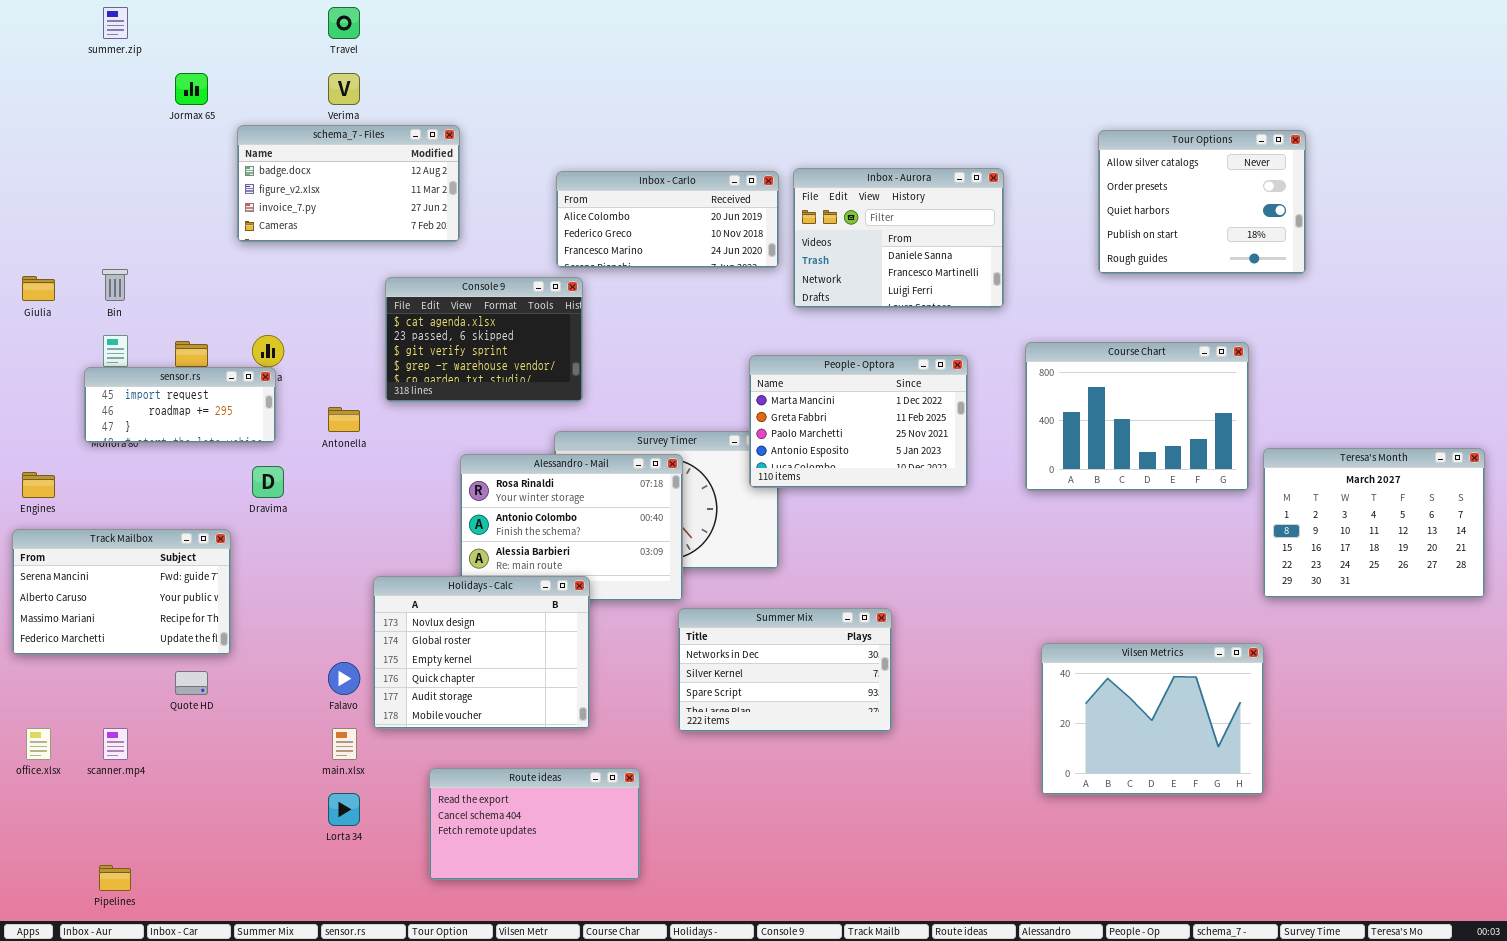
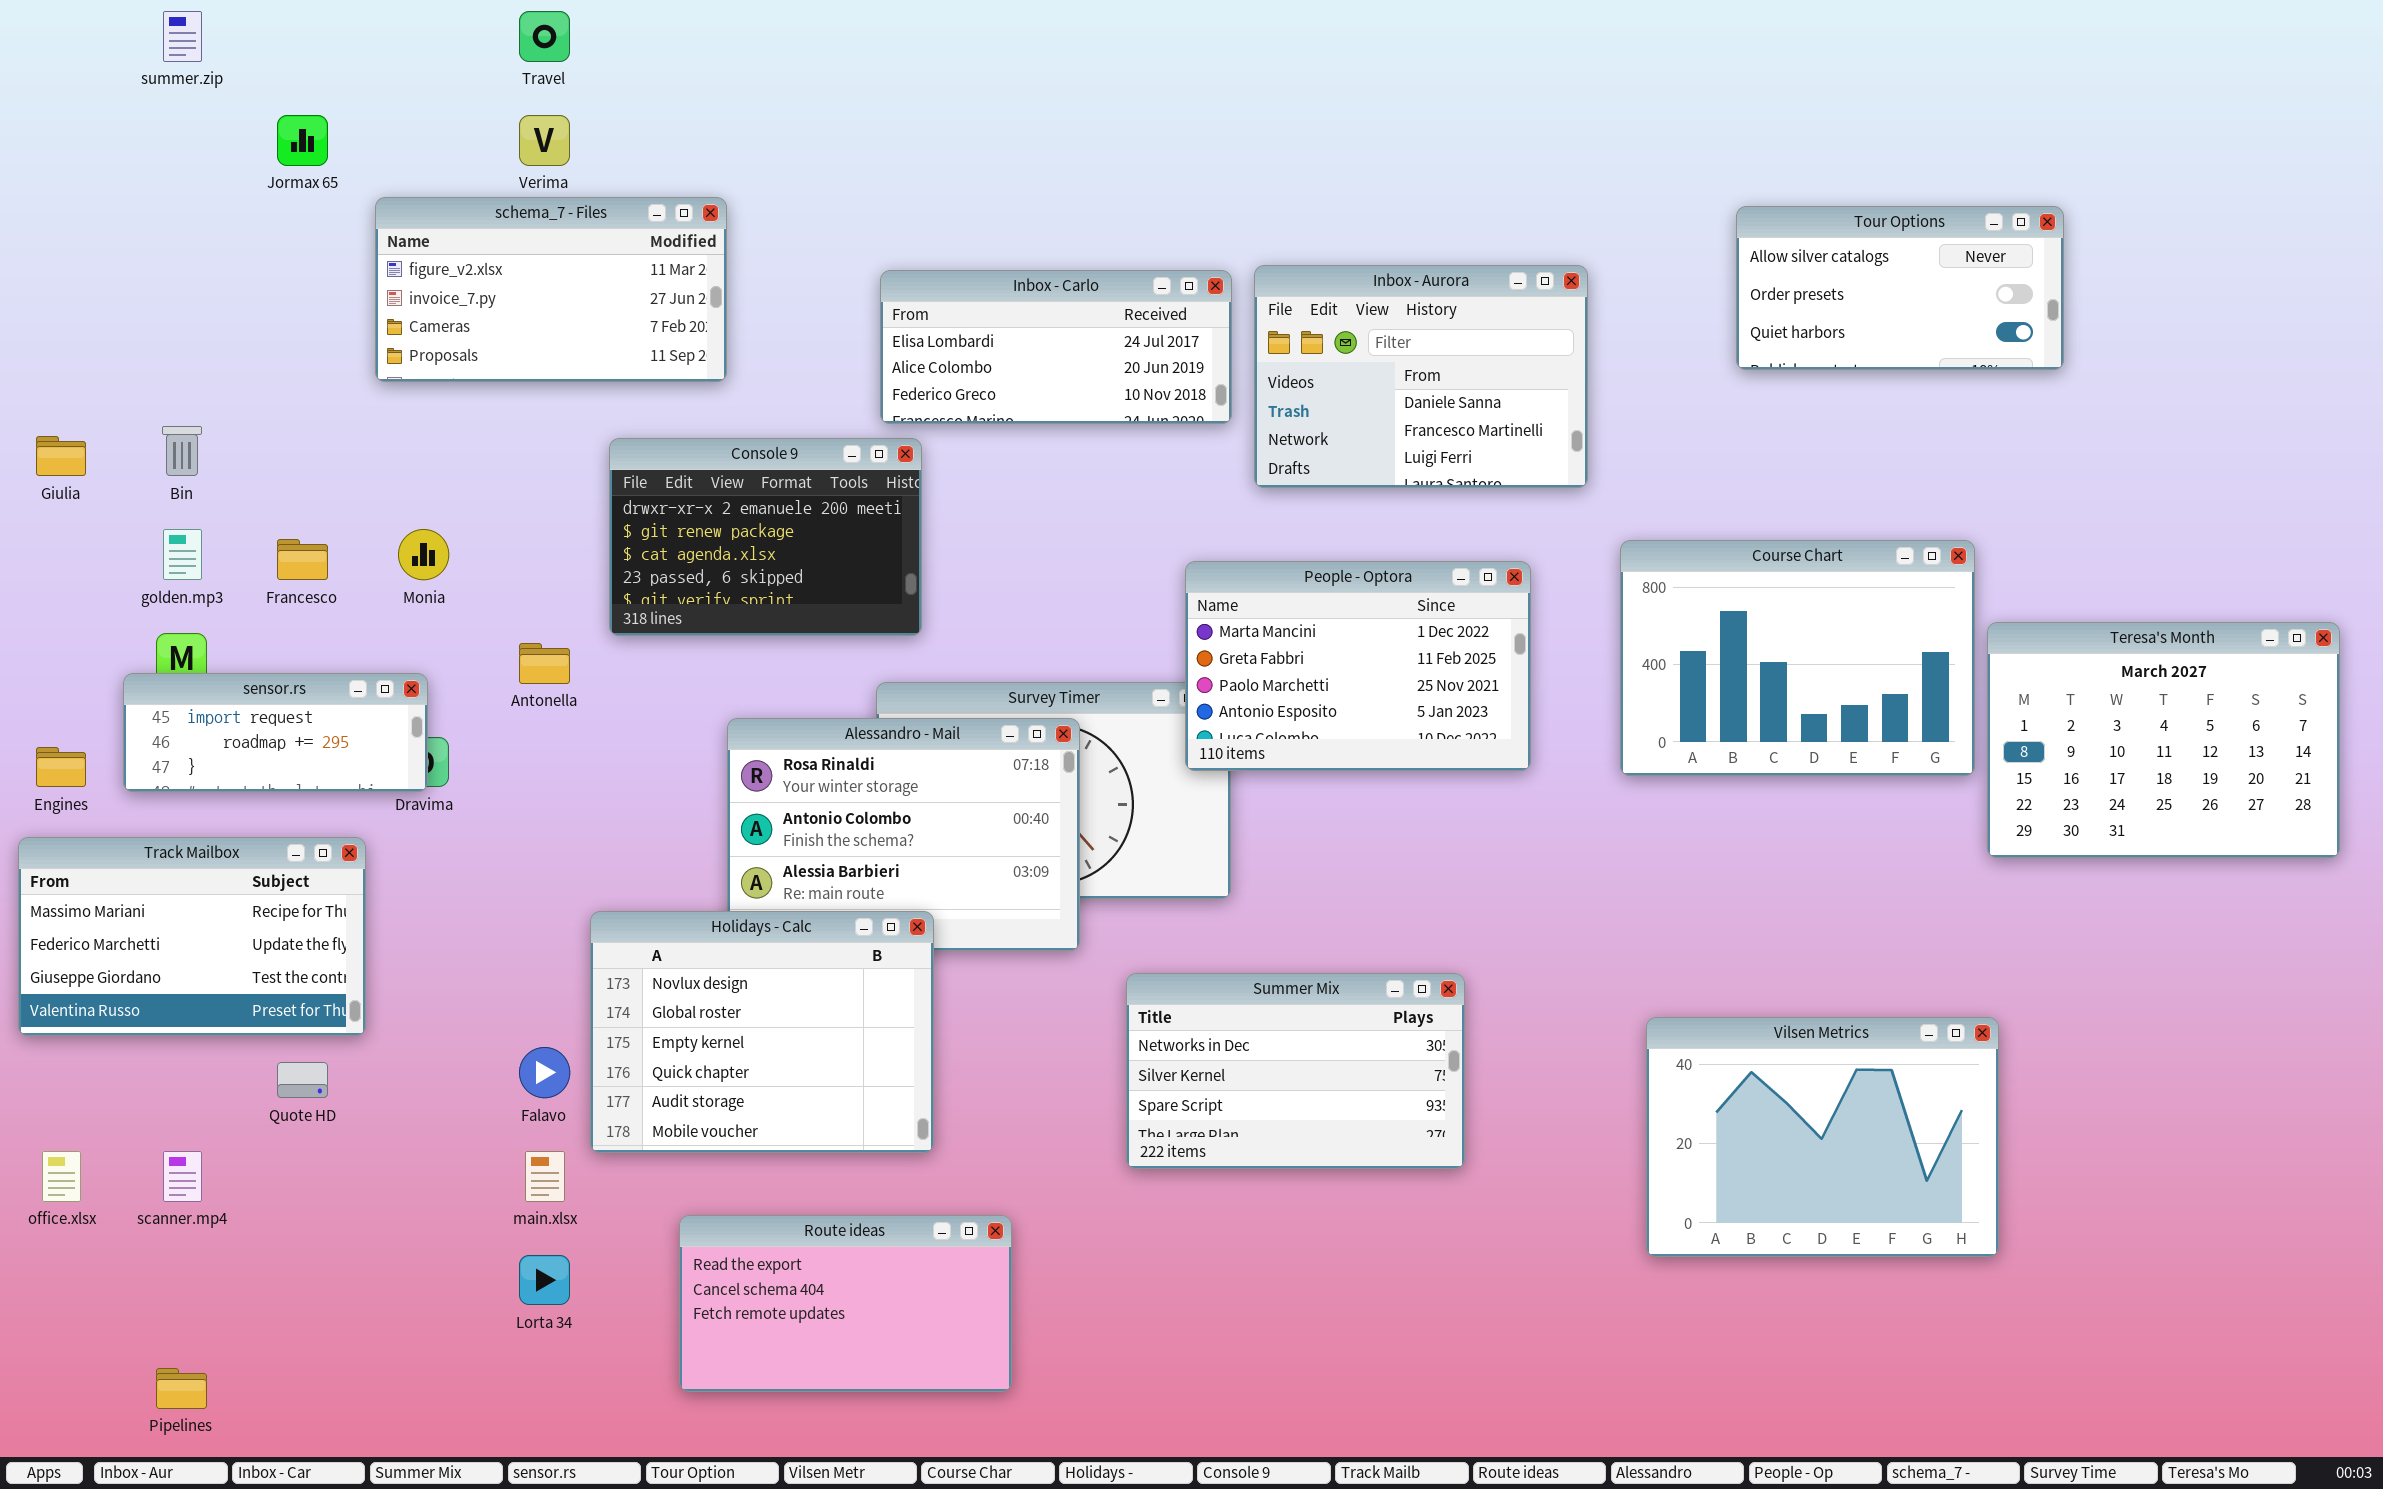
schema_7 - Files: [237,125,460,242] -> [375,197,727,382], scrolled down 1 row
Tour Options: [1098,130,1306,274] -> [1736,206,2064,370], resized
Inbox - Carlo: [556,171,779,268] -> [880,270,1232,424], scrolled up 1 row
Console 9: [385,277,583,402] -> [609,438,922,636], scrolled up 2 rows
sensor.rs: [84,367,276,443] -> [123,673,428,792], moved
Teresa's Month: [1263,448,1485,598] -> [1987,622,2340,858], moved
Track Mailbox: [12,529,231,655] -> [18,837,366,1036], scrolled down 2 rows
Summer Mix: [678,608,892,732] -> [1126,973,1465,1169], moved

